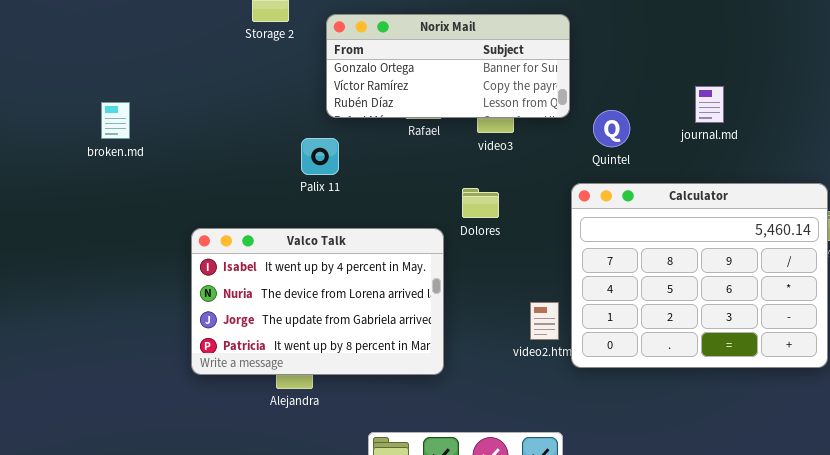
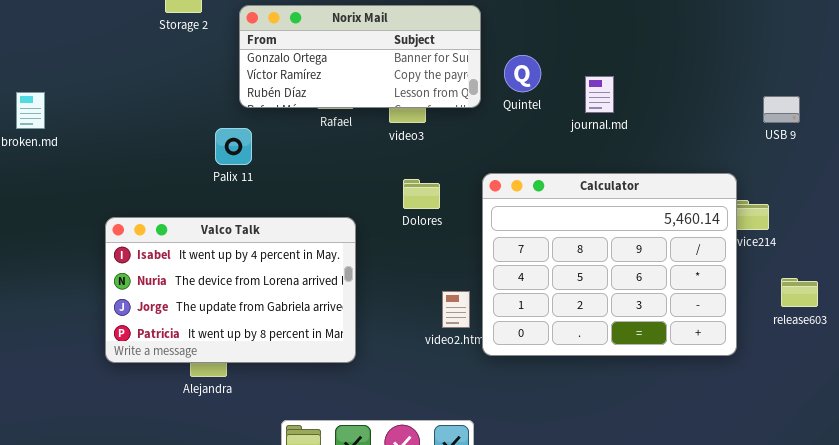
journal.md: [695,86,724,123] -> [585,76,614,113], moved
Quintel: [593,110,630,147] -> [504,55,541,92], moved
Dolores: [462,188,499,218] -> [403,179,440,209], moved

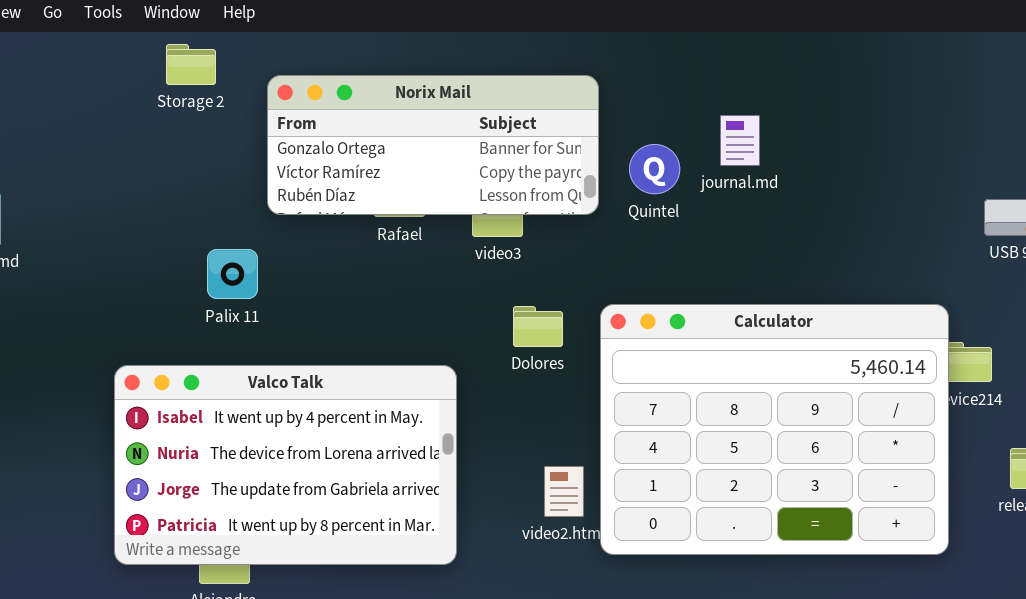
journal.md: [585,76,614,113] -> [720,115,760,166], moved
Palix 11: [215,128,252,165] -> [207,249,258,299], moved
Dolores: [403,179,440,209] -> [513,306,563,347], moved
Valco Talk: [105,217,356,363] -> [114,365,457,565], moved

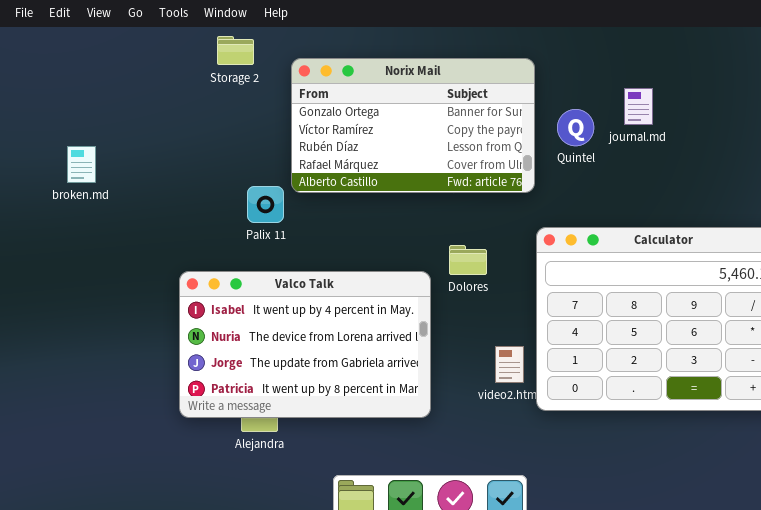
Norix Mail: [267,75,599,215] -> [291,58,535,193], resized
Dolores: [513,306,563,347] -> [449,245,487,275], moved

